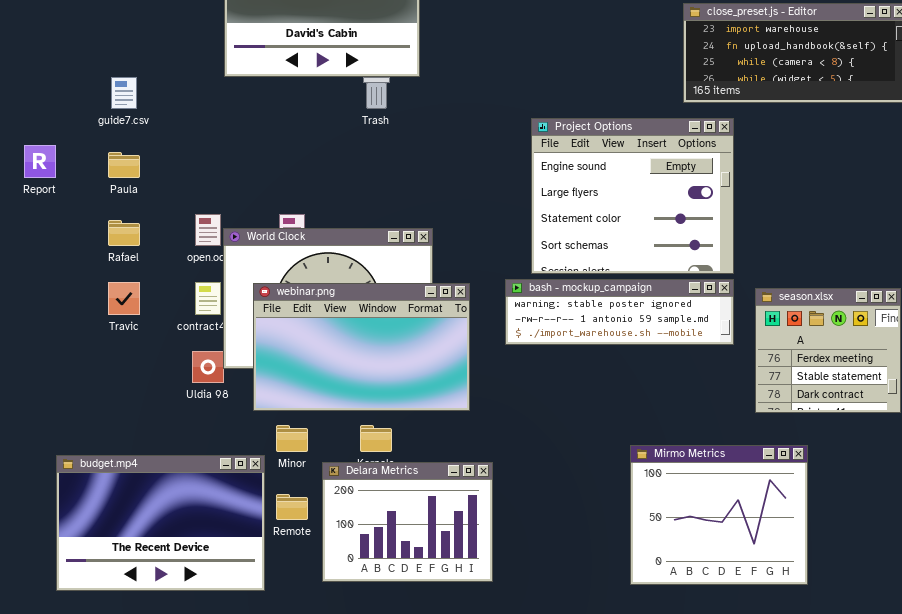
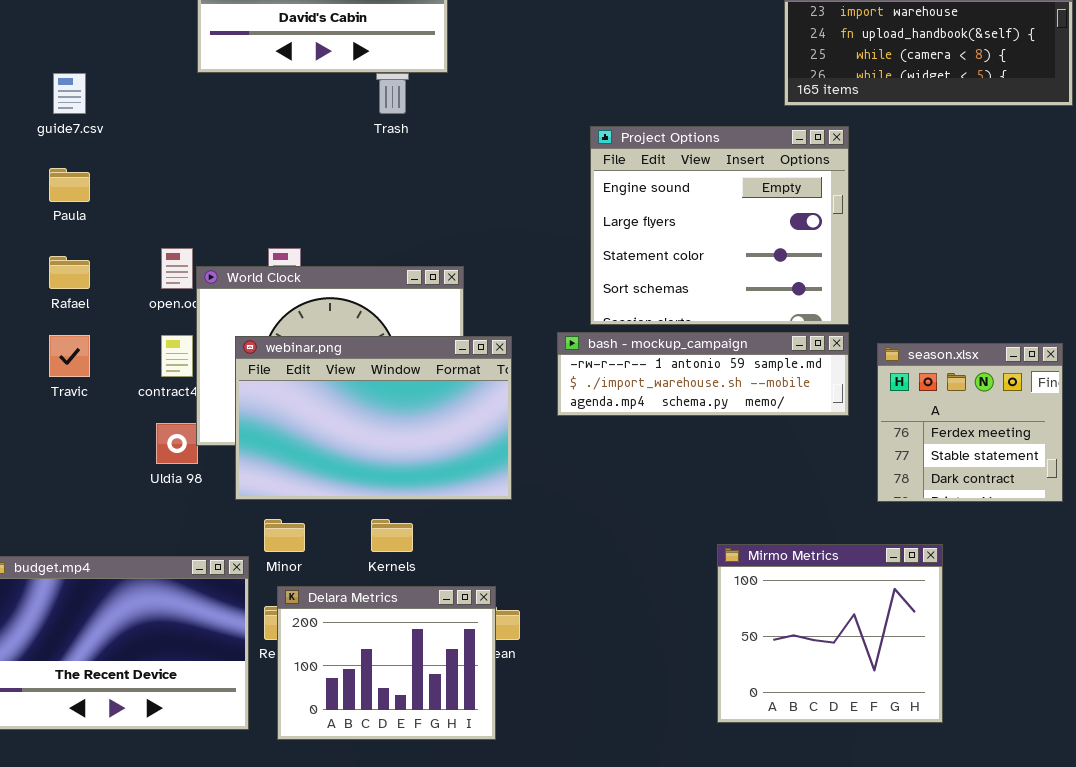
bash - mockup_campaign: [505,279,734,345] -> [557,332,849,416], scrolled down 1 row
Delara Metrics: [322,462,493,582] -> [277,586,496,740], moved

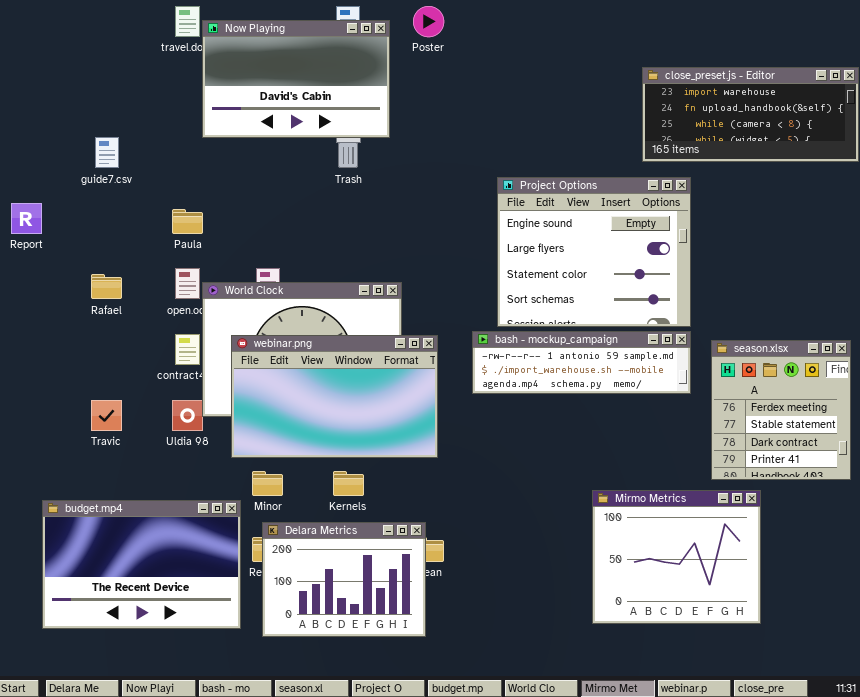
Paula: [49,168,90,202] -> [172,209,203,234], moved
Travic: [49,335,90,377] -> [91,400,122,431], moved
season.xlsx: [877,343,1063,502] -> [711,340,851,480], resized

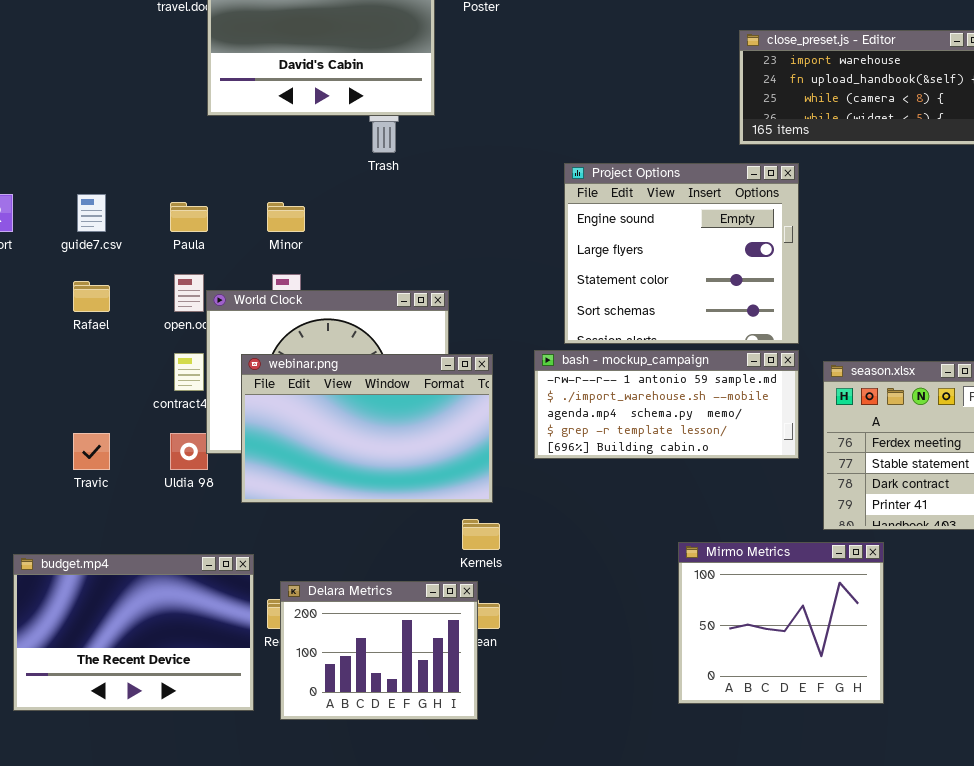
guide7.csv: [95,137,119,168] -> [77,194,106,232], moved
bash - mockup_campaign: [472,331,691,394] -> [534,350,799,459], resized
Minor: [252,471,283,496] -> [267,202,305,232], moved
Kernels: [333,471,364,496] -> [462,519,500,550], moved

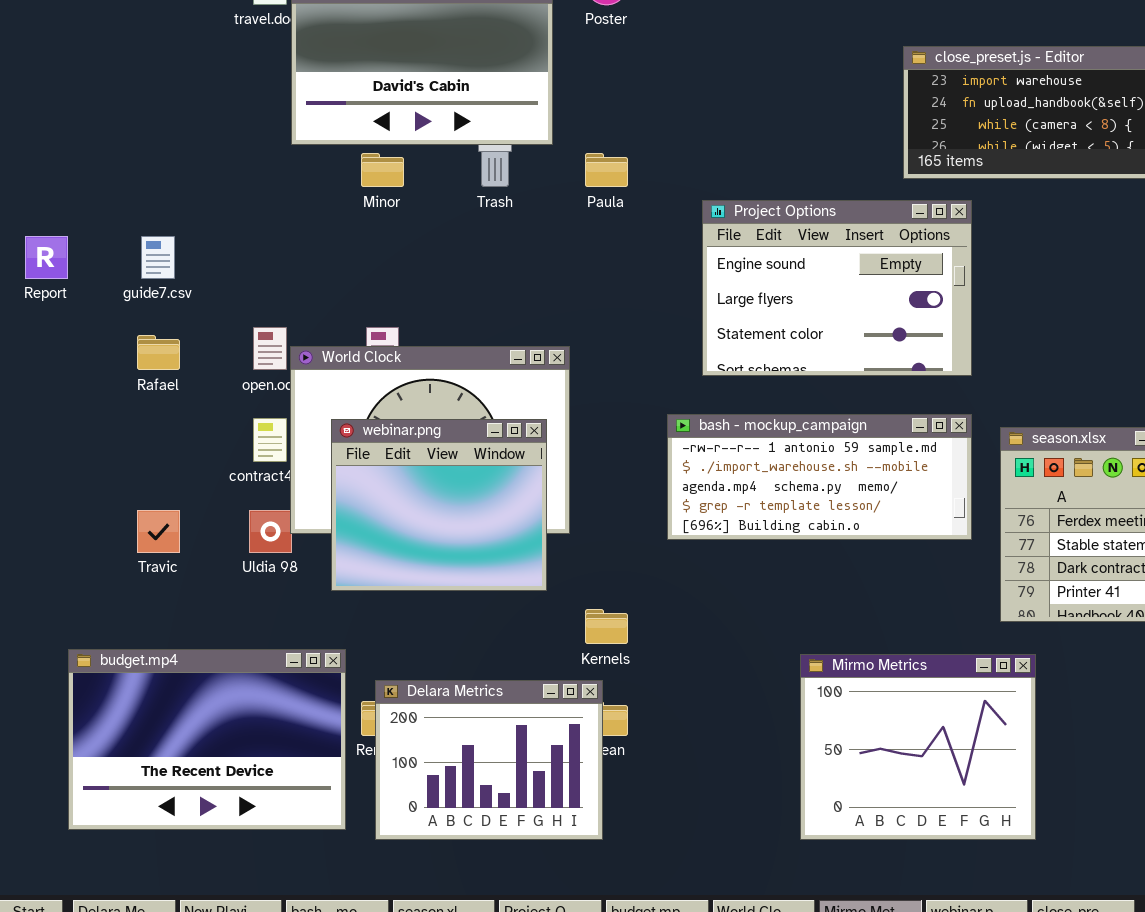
Project Options: [564,163,799,344] -> [702,200,972,376], resized
Paula: [170,202,208,232] -> [585,153,628,187], moved
Minor: [267,202,305,232] -> [361,153,404,187], moved
webinar.png: [241,354,493,503] -> [331,419,547,591], resized
Mirmo Metrics: [678,542,884,704] -> [800,654,1036,840], moved

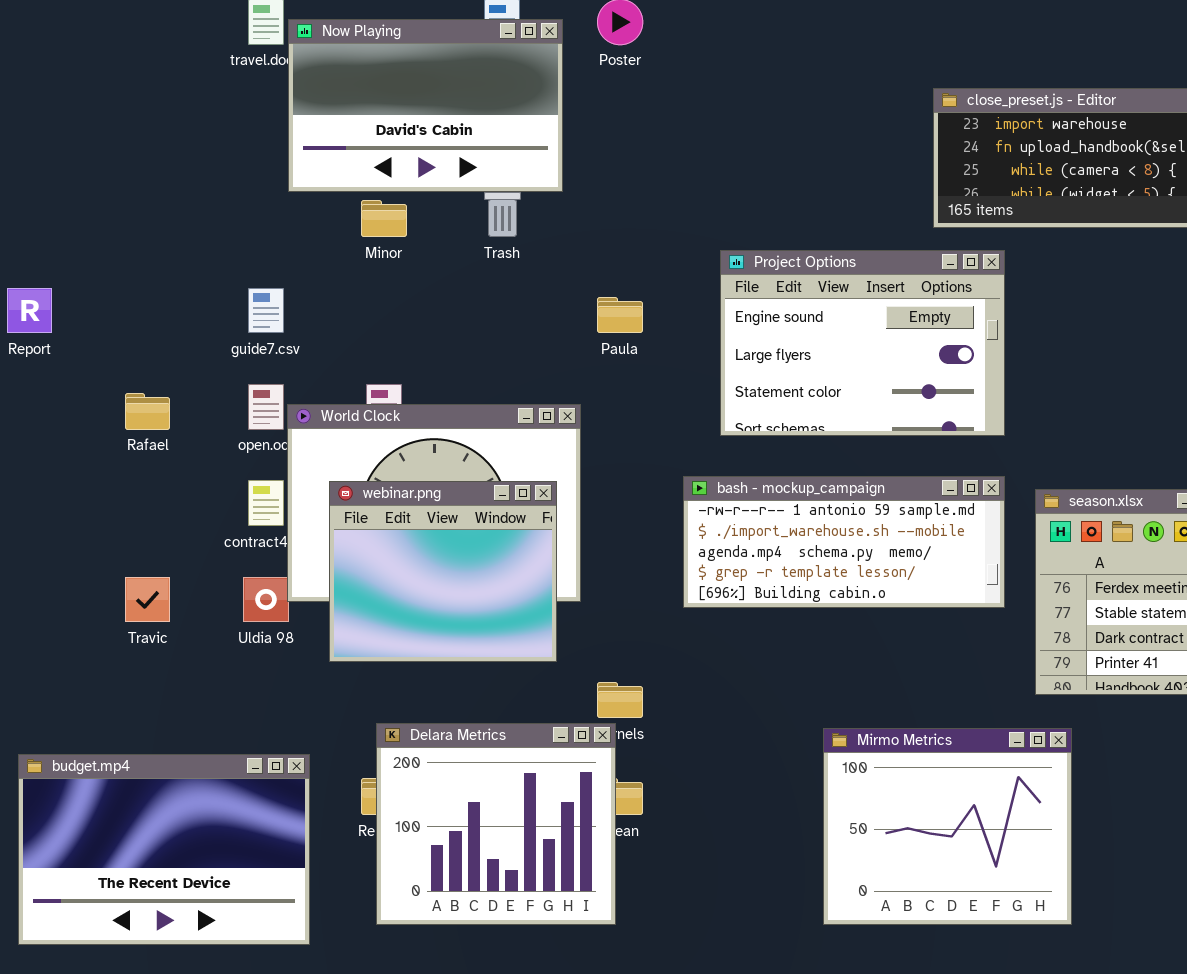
Paula: [585,153,628,187] -> [597,297,643,333], moved
guide7.csv: [141,236,175,279] -> [248,288,284,333], moved
budget.mp4: [68,649,346,830] -> [18,754,310,945], moved
Delara Metrics: [375,680,603,840] -> [376,723,616,925], resized

